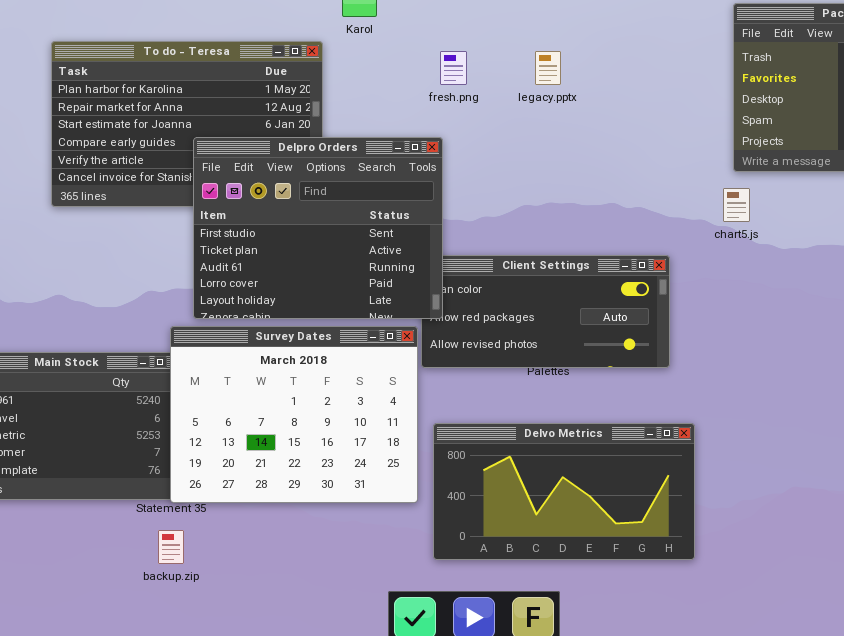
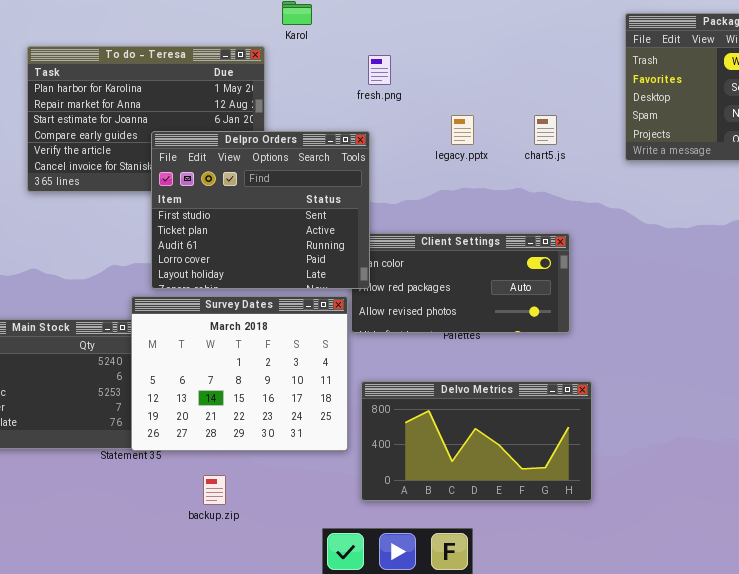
legacy.pptx: [535,51,561,85] -> [451,115,474,145], moved
chart5.js: [723,188,750,222] -> [534,115,557,145], moved
backup.zip: [158,530,184,564] -> [203,475,226,505], moved

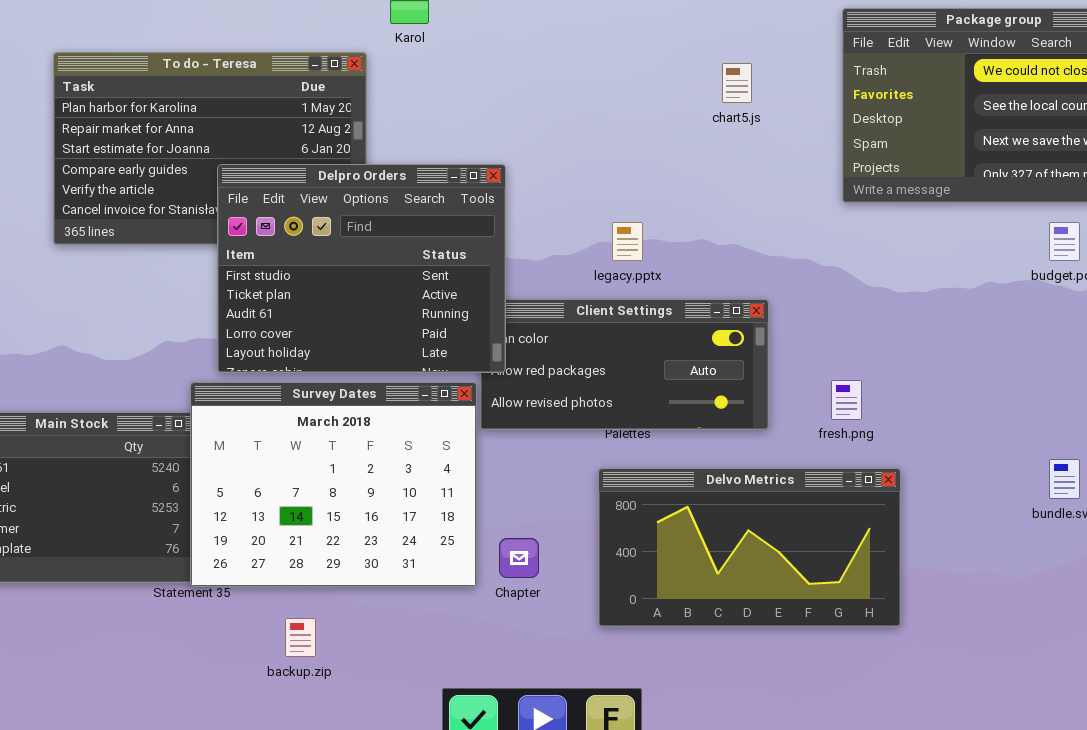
fresh.png: [368,55,391,85] -> [831,380,862,420], moved
legacy.pptx: [451,115,474,145] -> [612,222,643,261], moved
chart5.js: [534,115,557,145] -> [722,63,752,103], moved
Delvo Metrics: [361,381,592,501] -> [598,468,901,627], moved

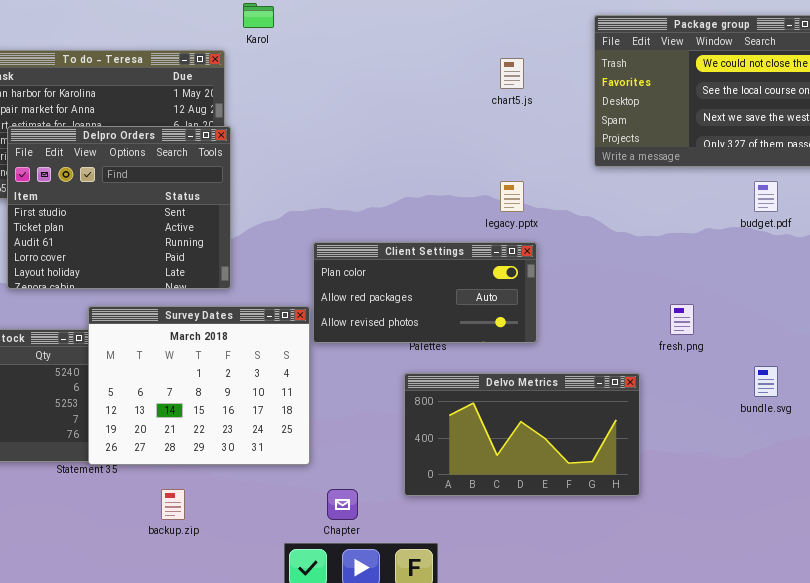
Delpro Orders: [217,164,506,373] -> [7,126,231,289], moved
legacy.pptx: [612,222,643,261] -> [500,181,524,212], moved
fresh.png: [831,380,862,420] -> [670,304,694,335], moved
Chapter: [499,538,539,578] -> [327,489,358,520], moved

